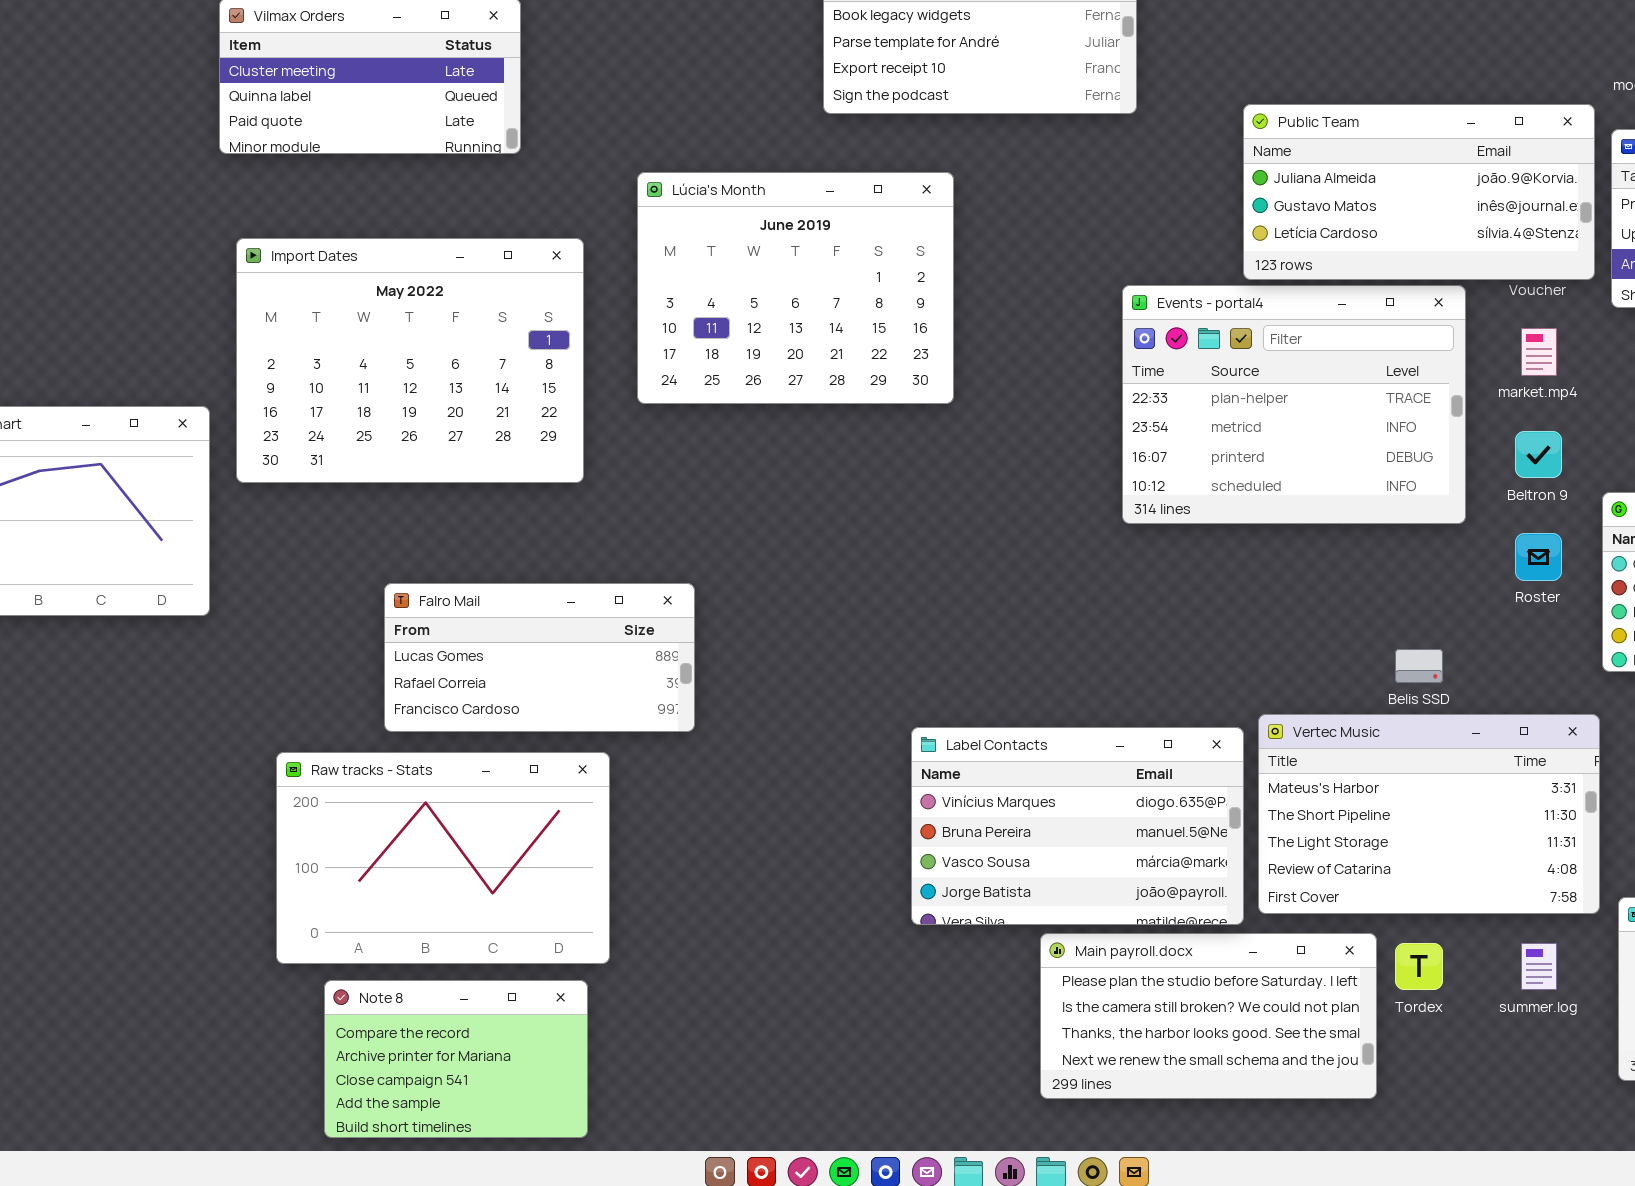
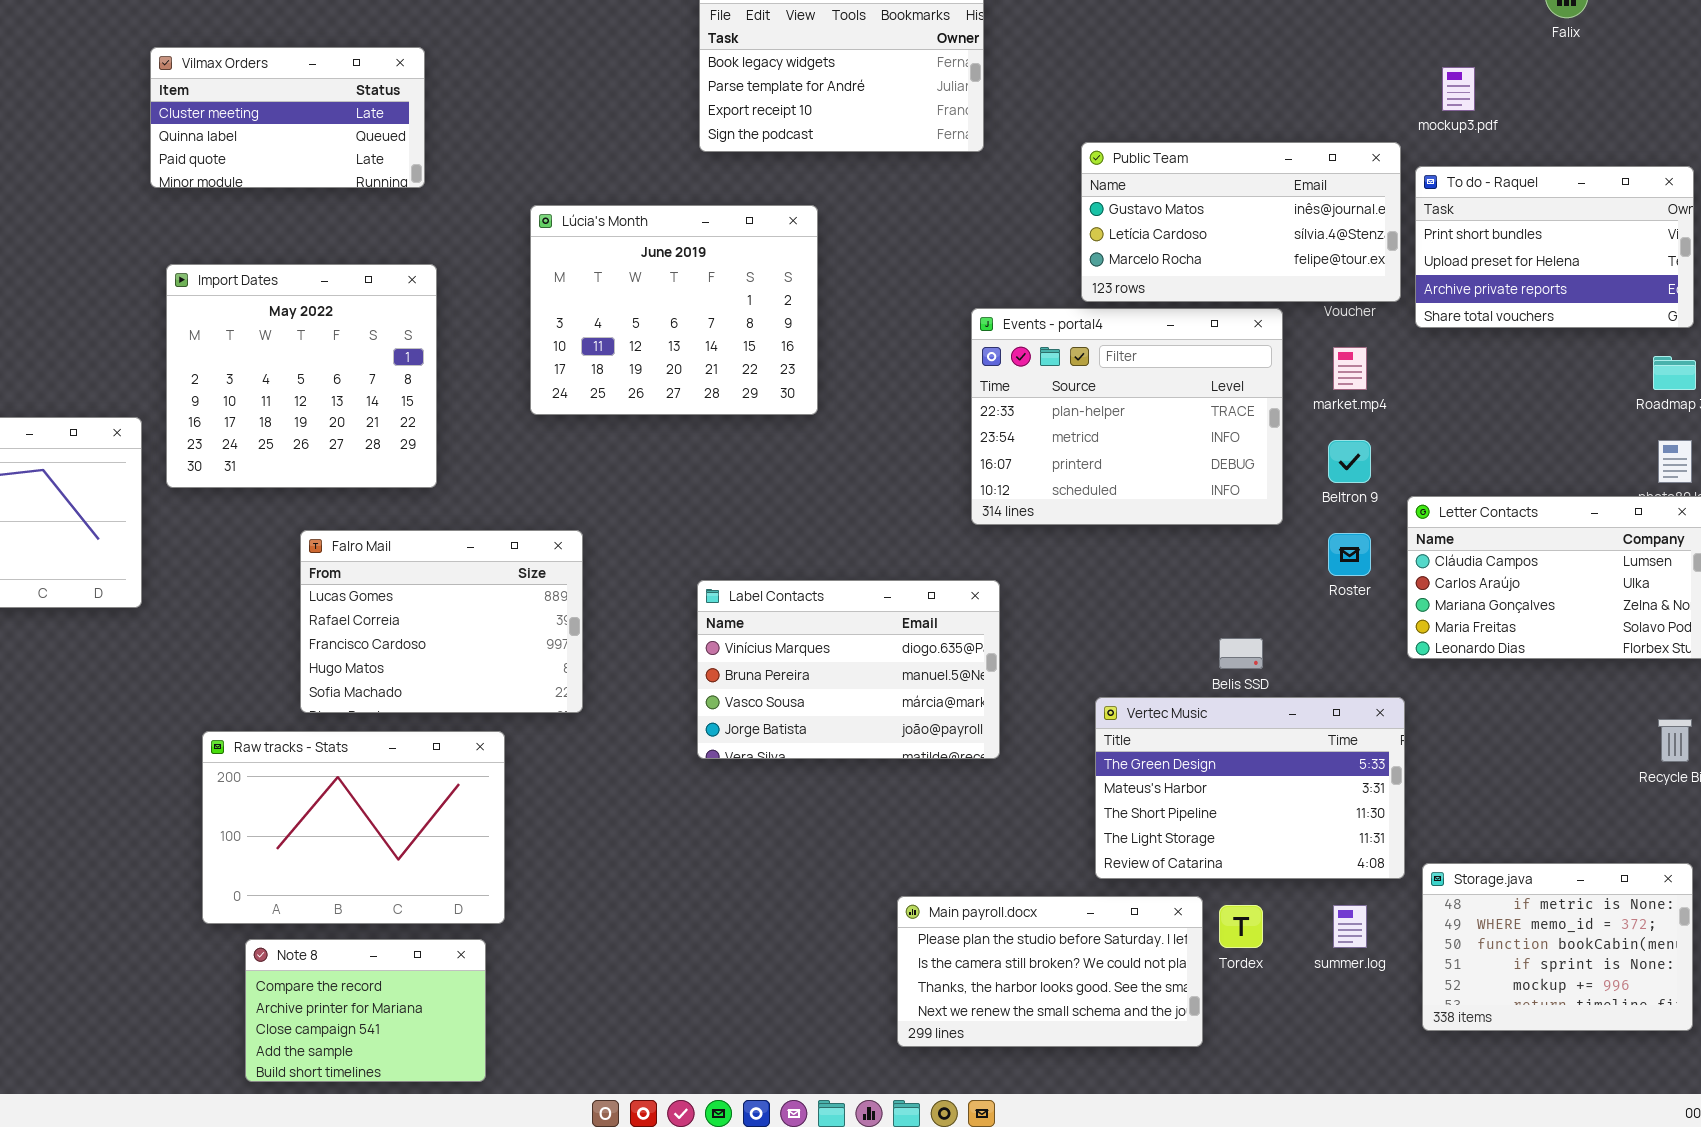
Public Team: [1243,104,1595,280] -> [1081,142,1401,302], scrolled down 1 row
Import Dates: [236,238,584,483] -> [166,264,437,488], resized
Falro Mail: [384,583,695,732] -> [300,530,583,713], resized
Vertec Music: [1258,714,1600,914] -> [1095,697,1405,879], scrolled up 1 row
Label Contacts: [911,727,1244,925] -> [697,580,1000,759], moved

